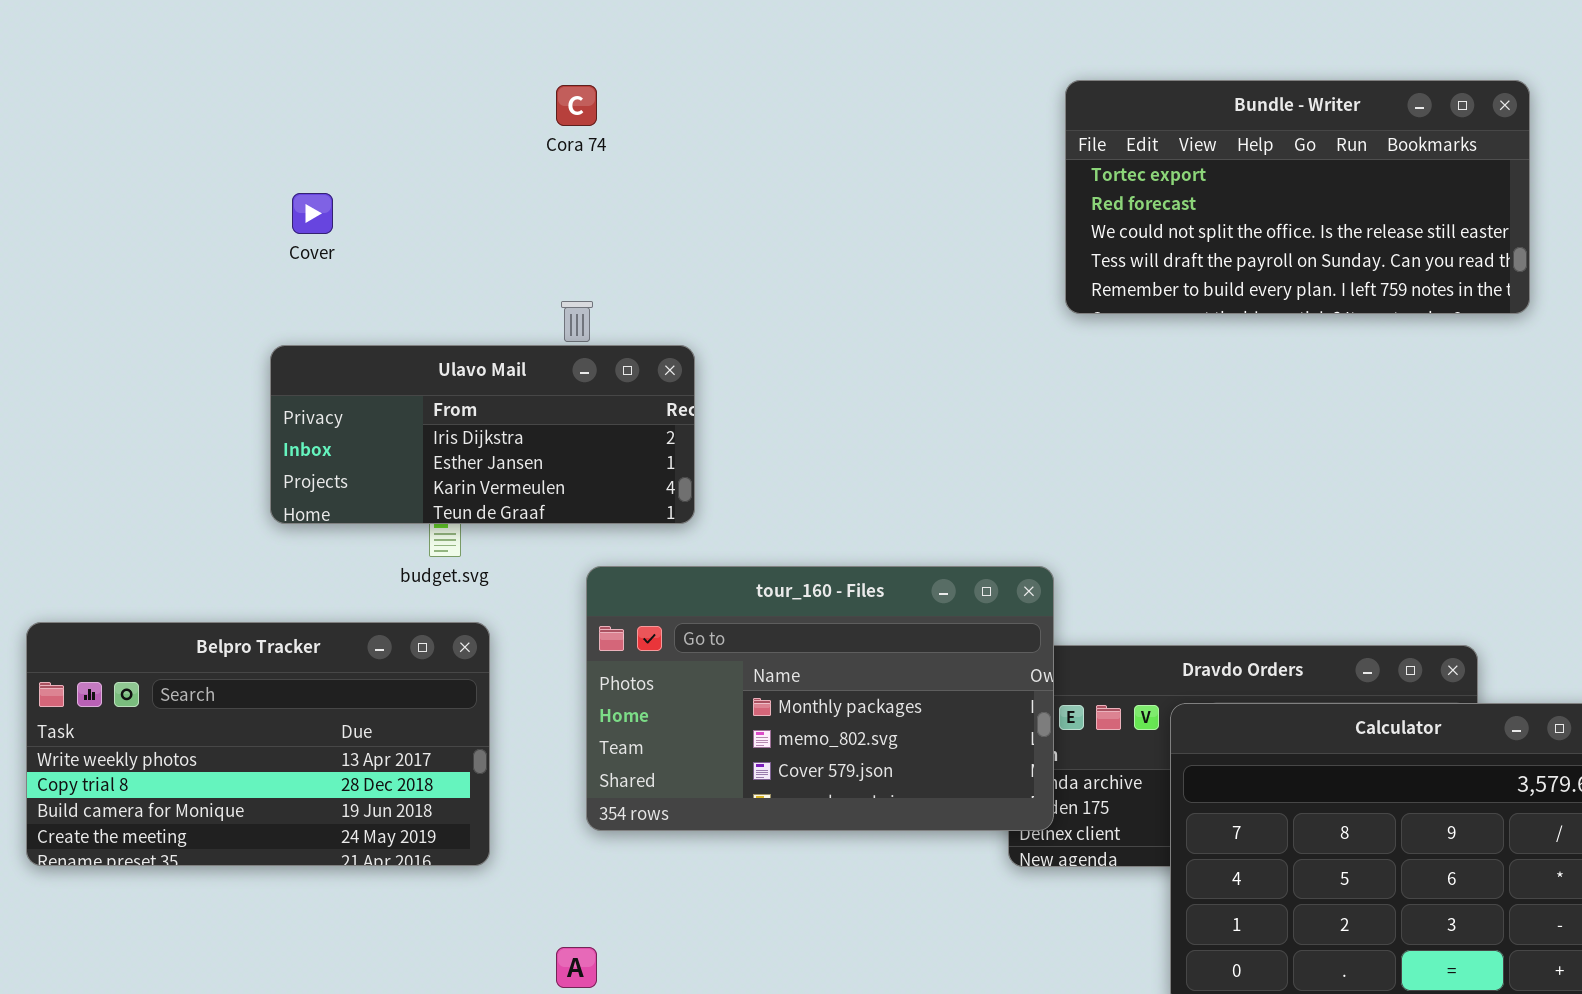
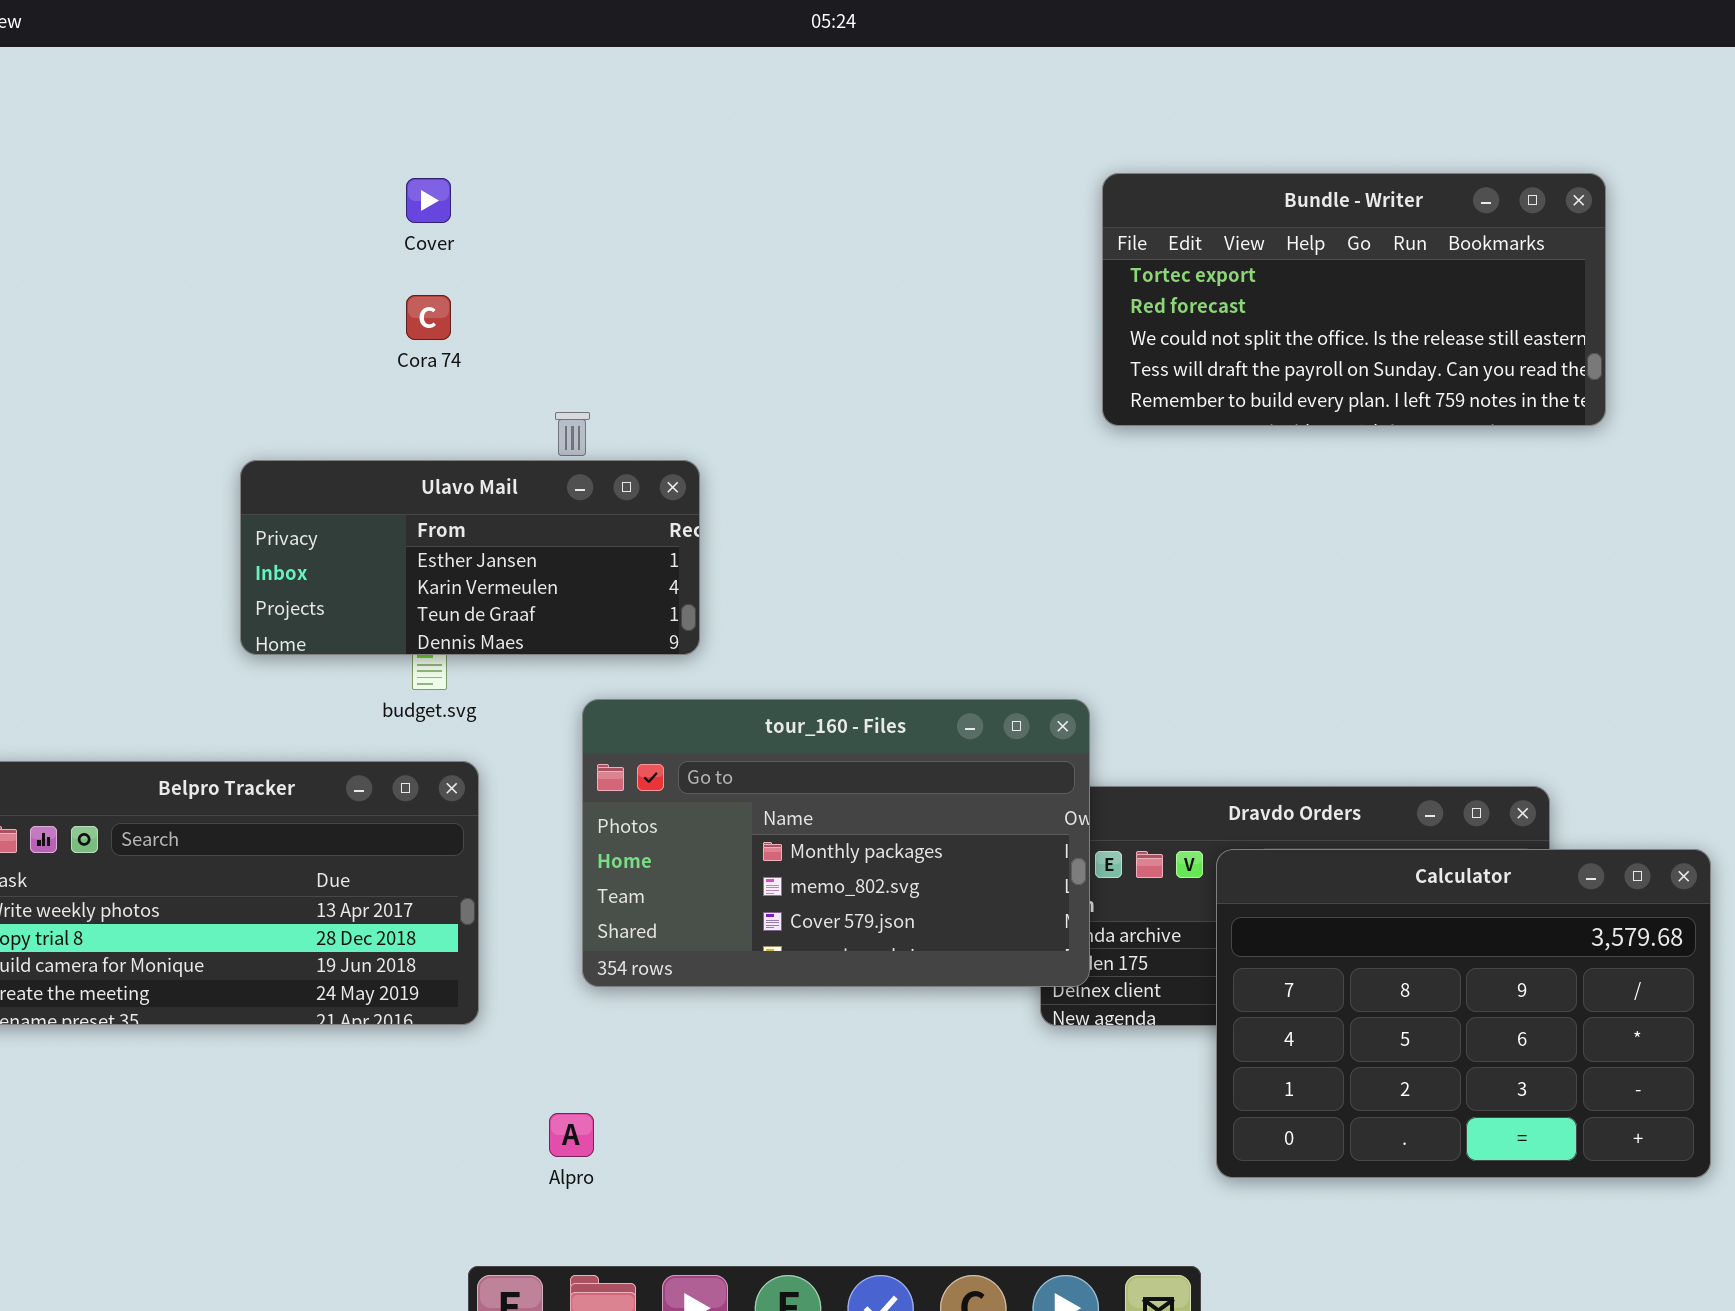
Cora 74: [556,85,597,126] -> [406,295,451,340], moved
Cover: [292,193,333,234] -> [406,178,451,223], moved
Ulavo Mail: [270,345,695,524] -> [240,460,700,655], scrolled down 1 row

